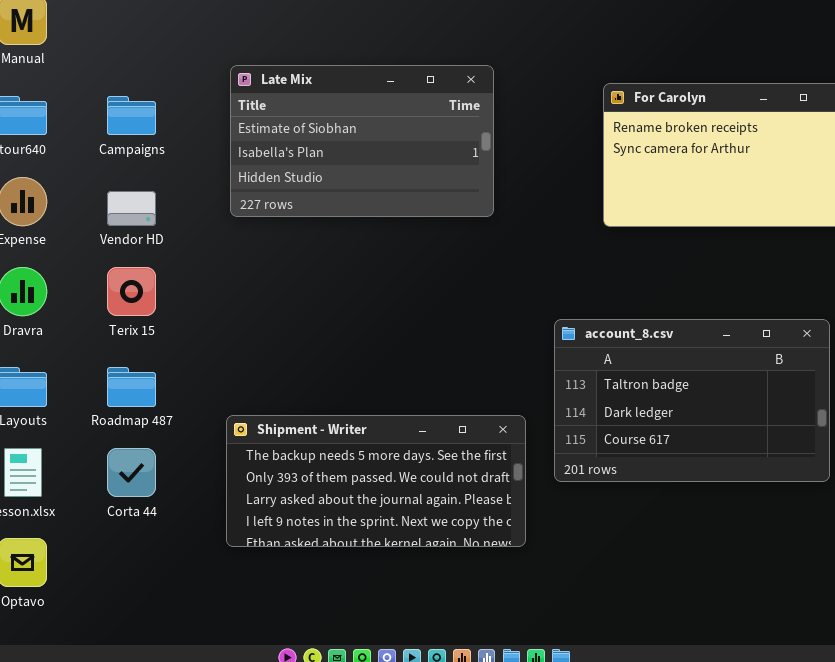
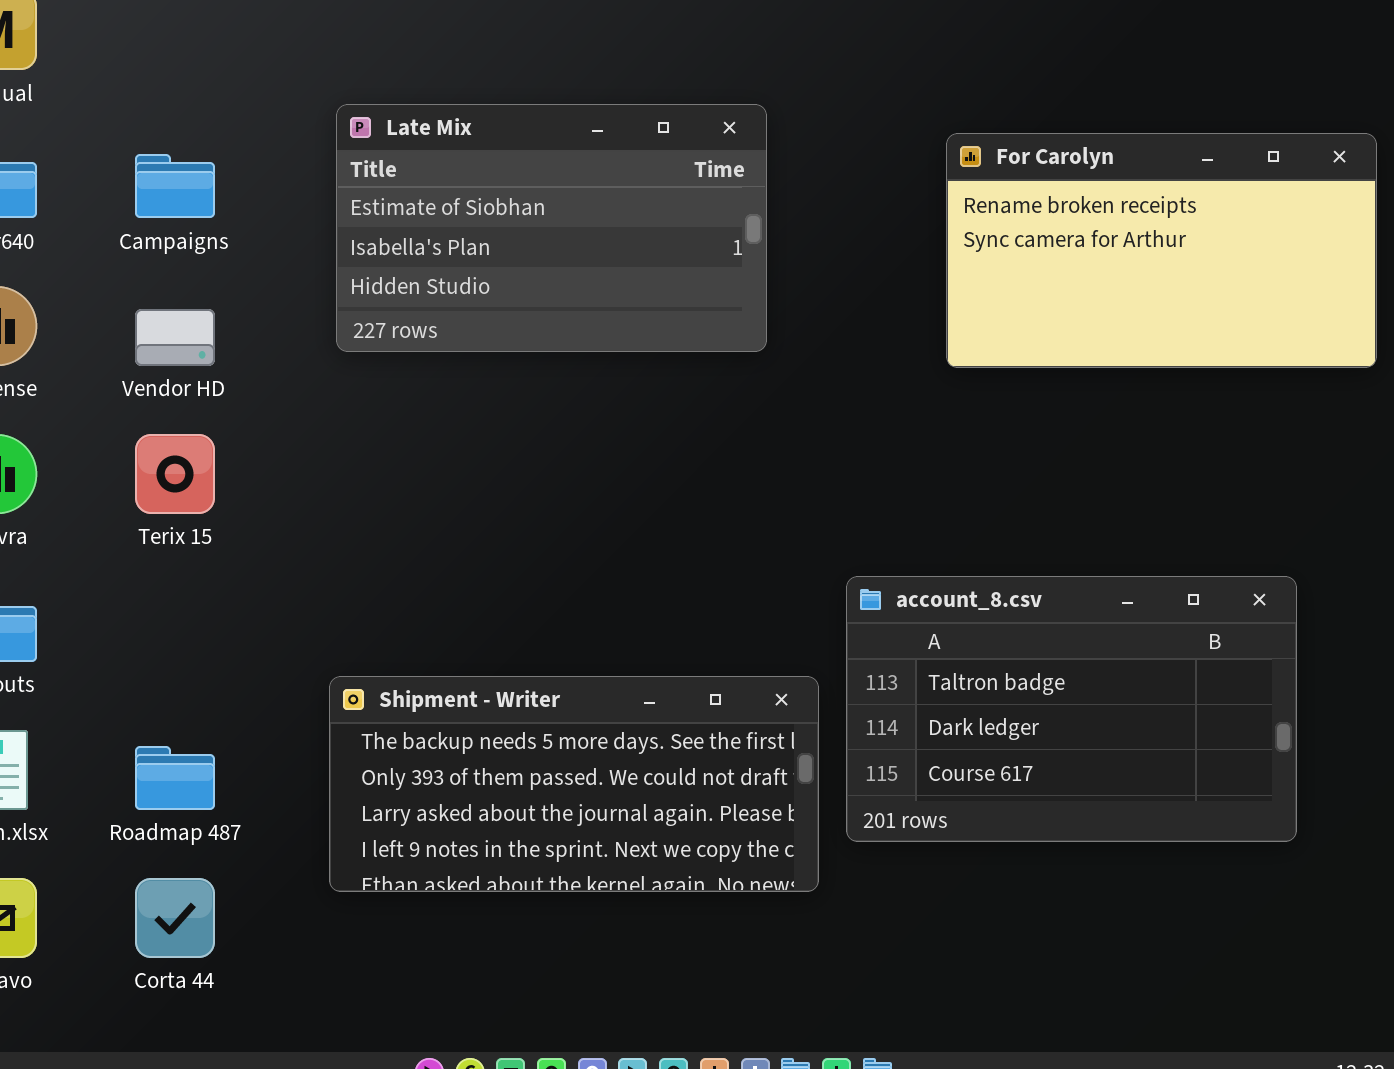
account_8.csv: [554,319,830,482] -> [846,576,1297,842], moved
Roadmap 487: [107,367,156,407] -> [135,746,215,810], moved
Corta 44: [107,448,156,497] -> [135,878,215,958], moved

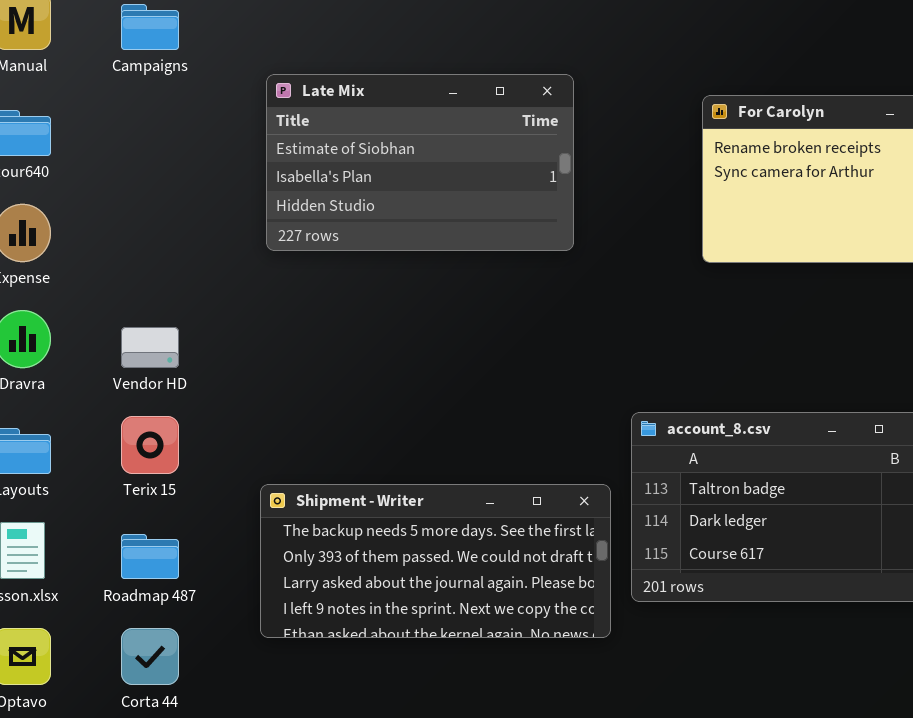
Campaigns: [135,154,215,218] -> [121,4,179,50], moved
Vendor HD: [135,309,215,366] -> [121,327,179,368], moved
Terix 15: [135,434,215,514] -> [121,416,179,474], moved

